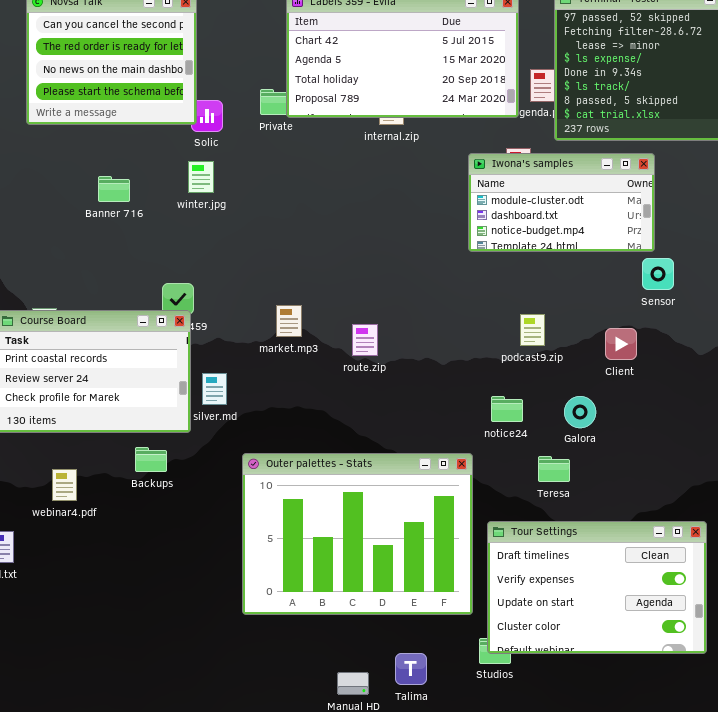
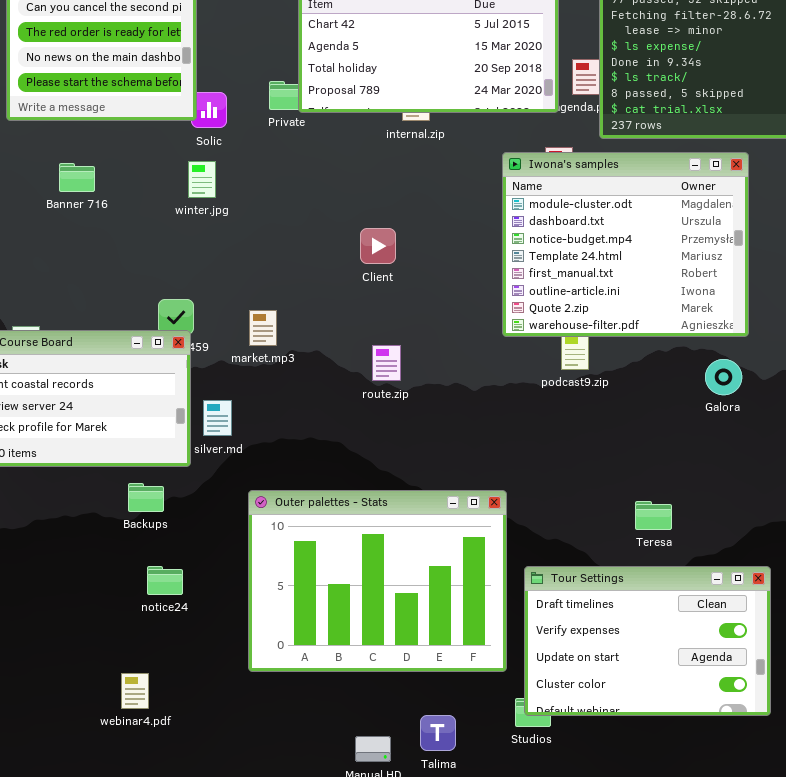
Iwona's samples: [468,153,655,252] -> [502,152,749,337], resized
Banner 716: [98,176,130,202] -> [59,163,95,192], moved
market.mp3: [276,305,302,337] -> [249,310,277,346], moved
Client: [605,328,637,360] -> [360,228,396,264], moved
Galora: [564,396,596,428] -> [705,359,742,395], moved
notice24: [491,396,523,422] -> [147,566,183,595], moved
Teresa: [538,456,570,482] -> [635,501,672,530], moved
webinar4.pdf: [52,469,77,501] -> [121,673,149,709], moved

